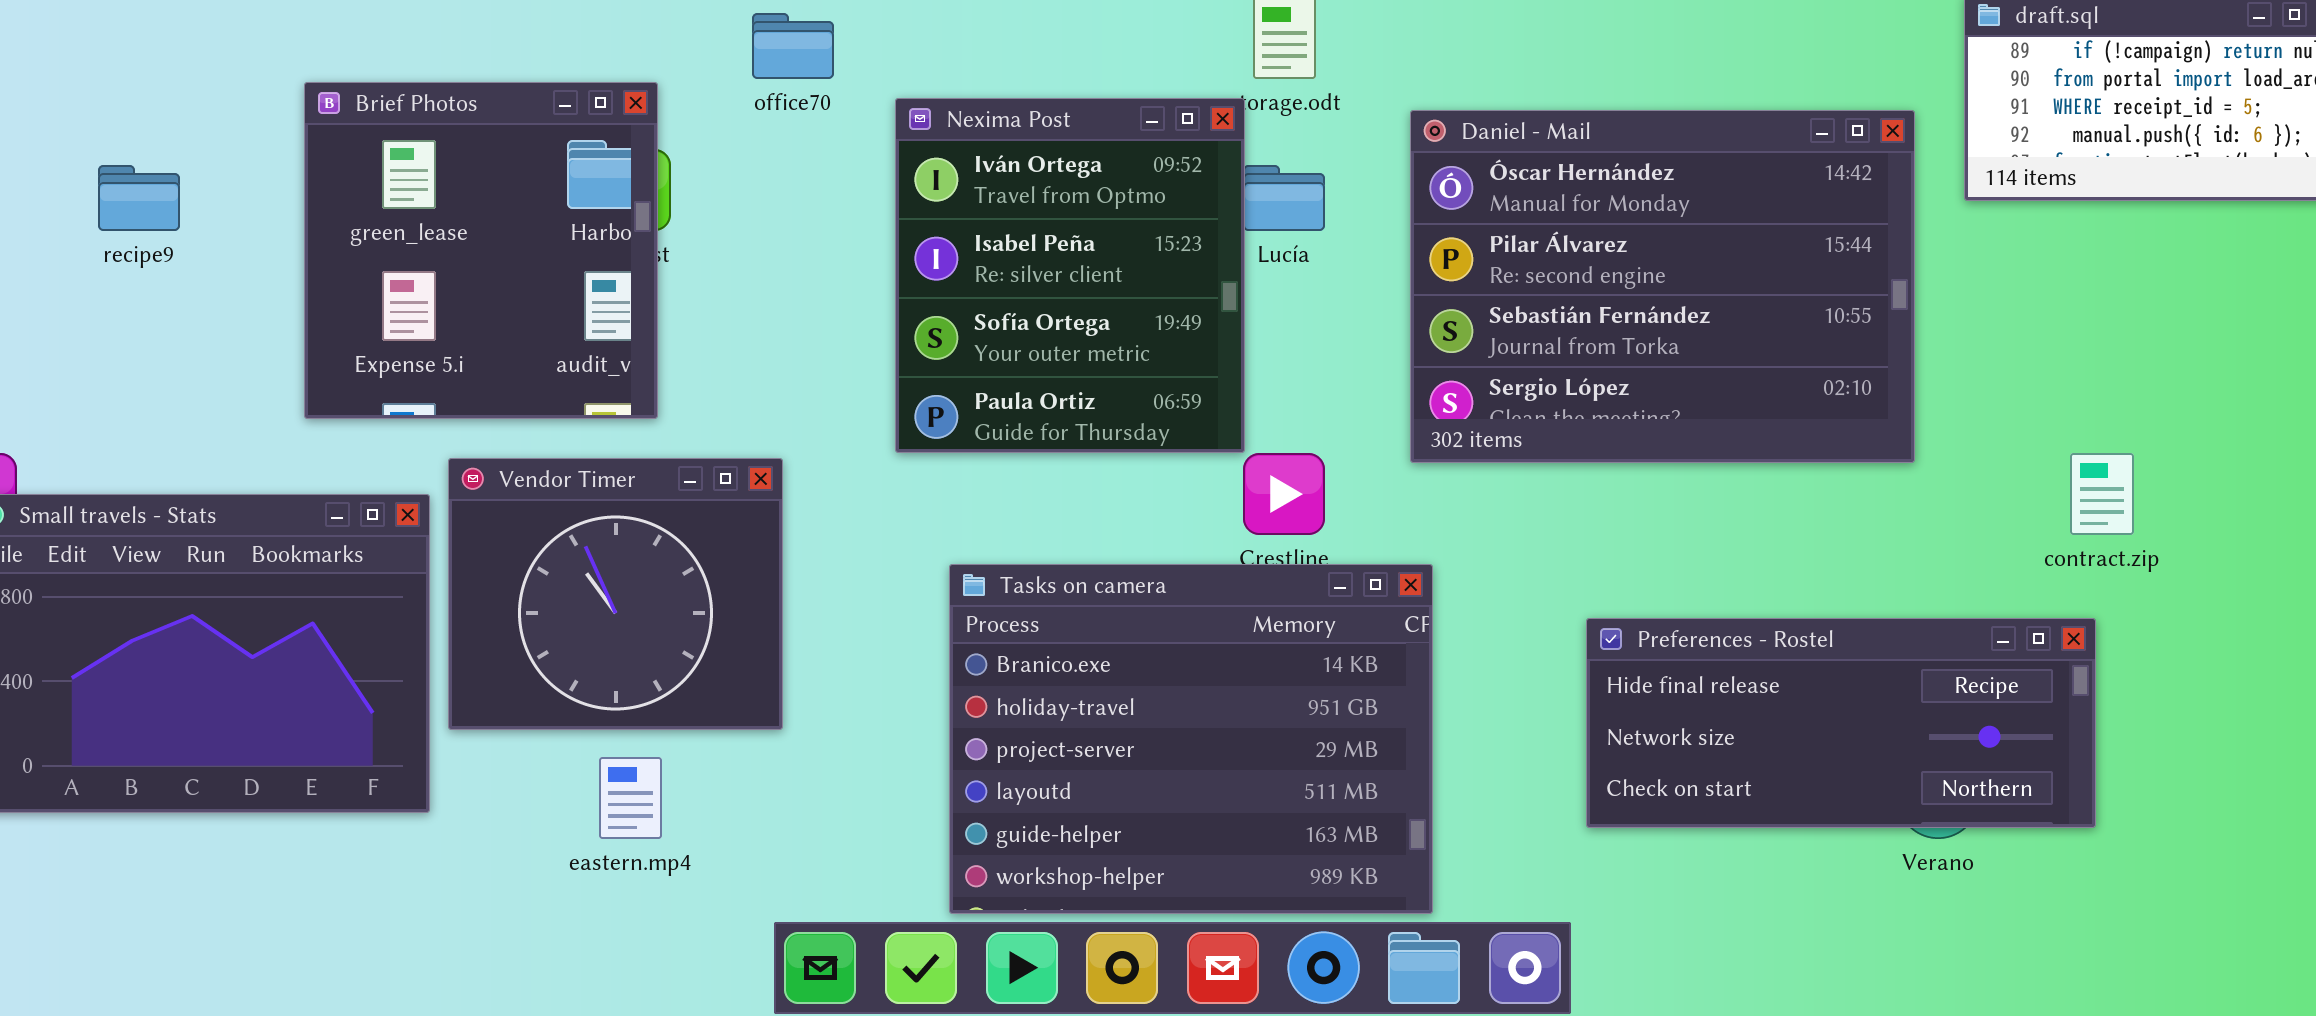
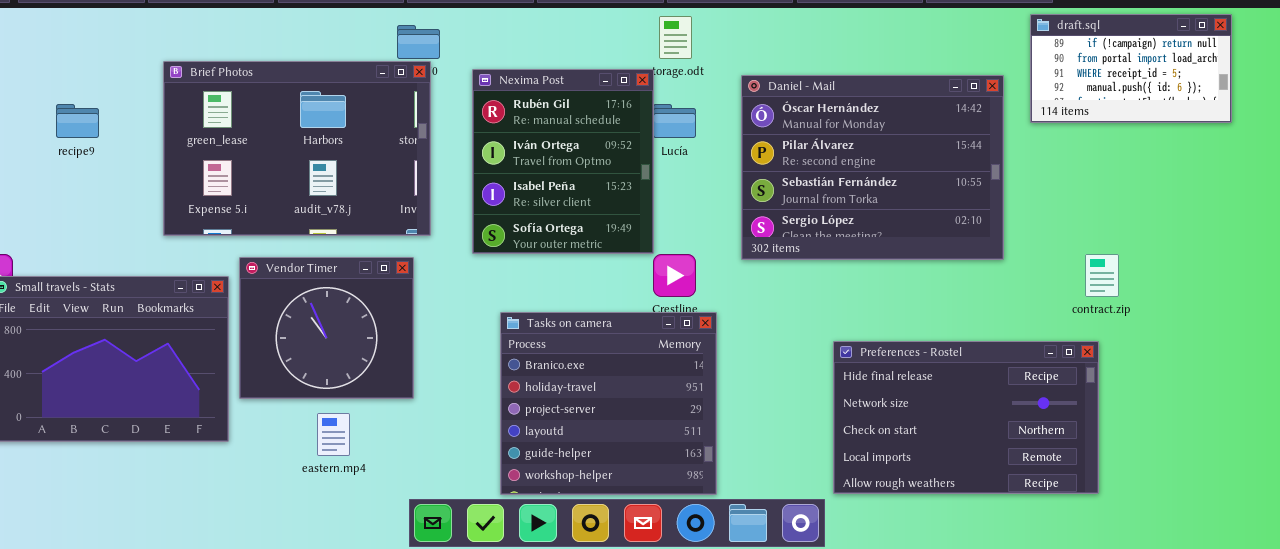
Brief Photos: [304,82,658,419] -> [163,61,431,236], resized
Nexima Post: [895,98,1245,453] -> [472,69,654,254], scrolled up 1 row
Tasks on camera: [949,564,1433,914] -> [500,312,717,495], resized
Preferences - Rostel: [1586,618,2096,828] -> [833,341,1099,494], resized

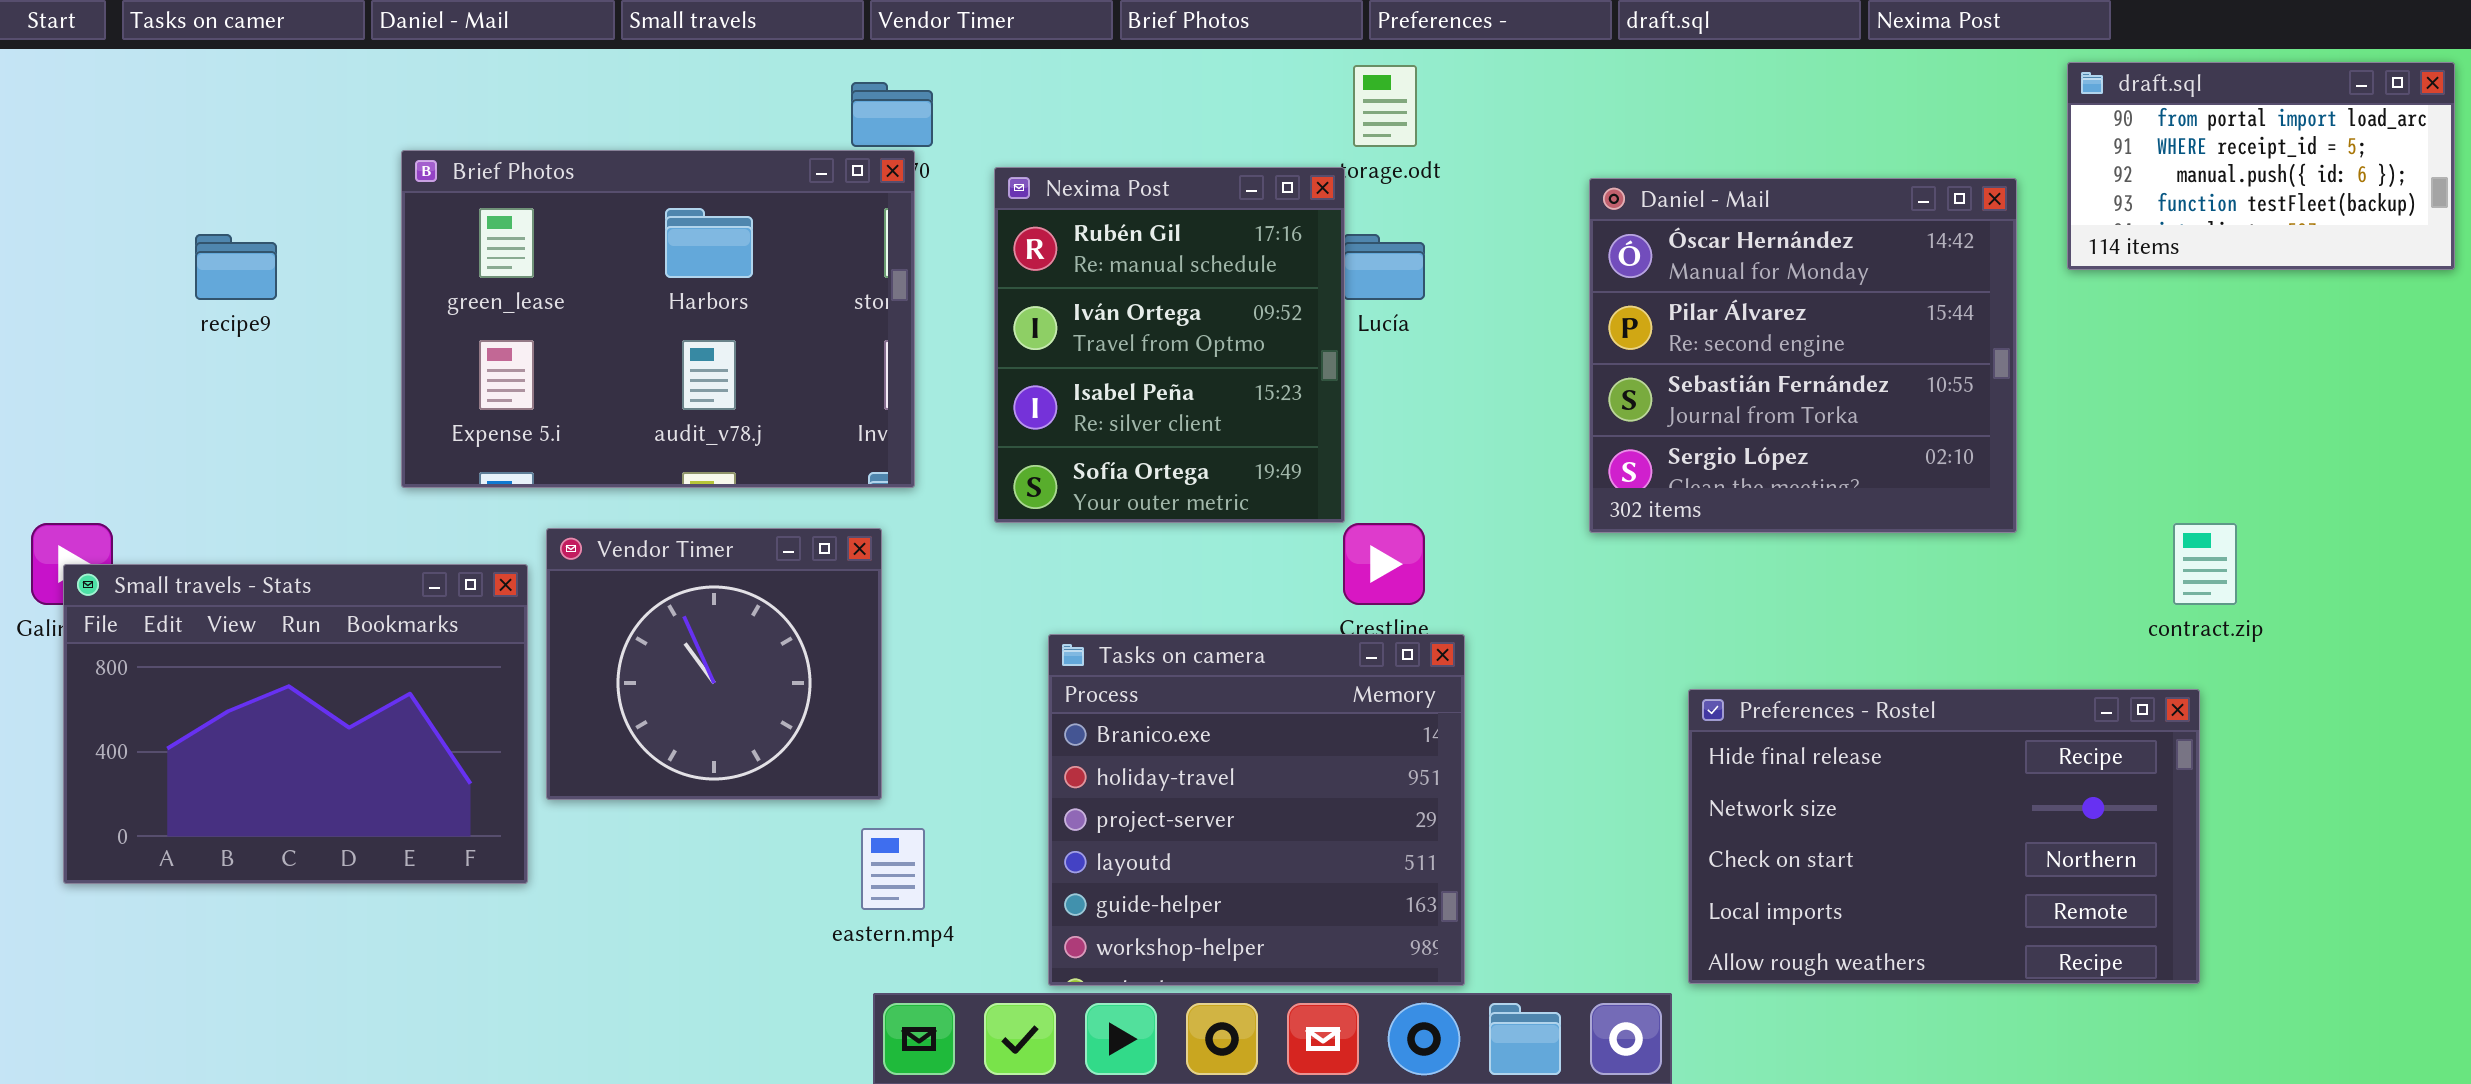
draft.sql: [1030,14,1232,123] -> [2067,62,2455,270], scrolled down 1 row
Daniel - Mail: [741,75,1004,260] -> [1589,178,2017,533], resized
eastern.mp4: [317,413,350,456] -> [861,828,925,910], moved

